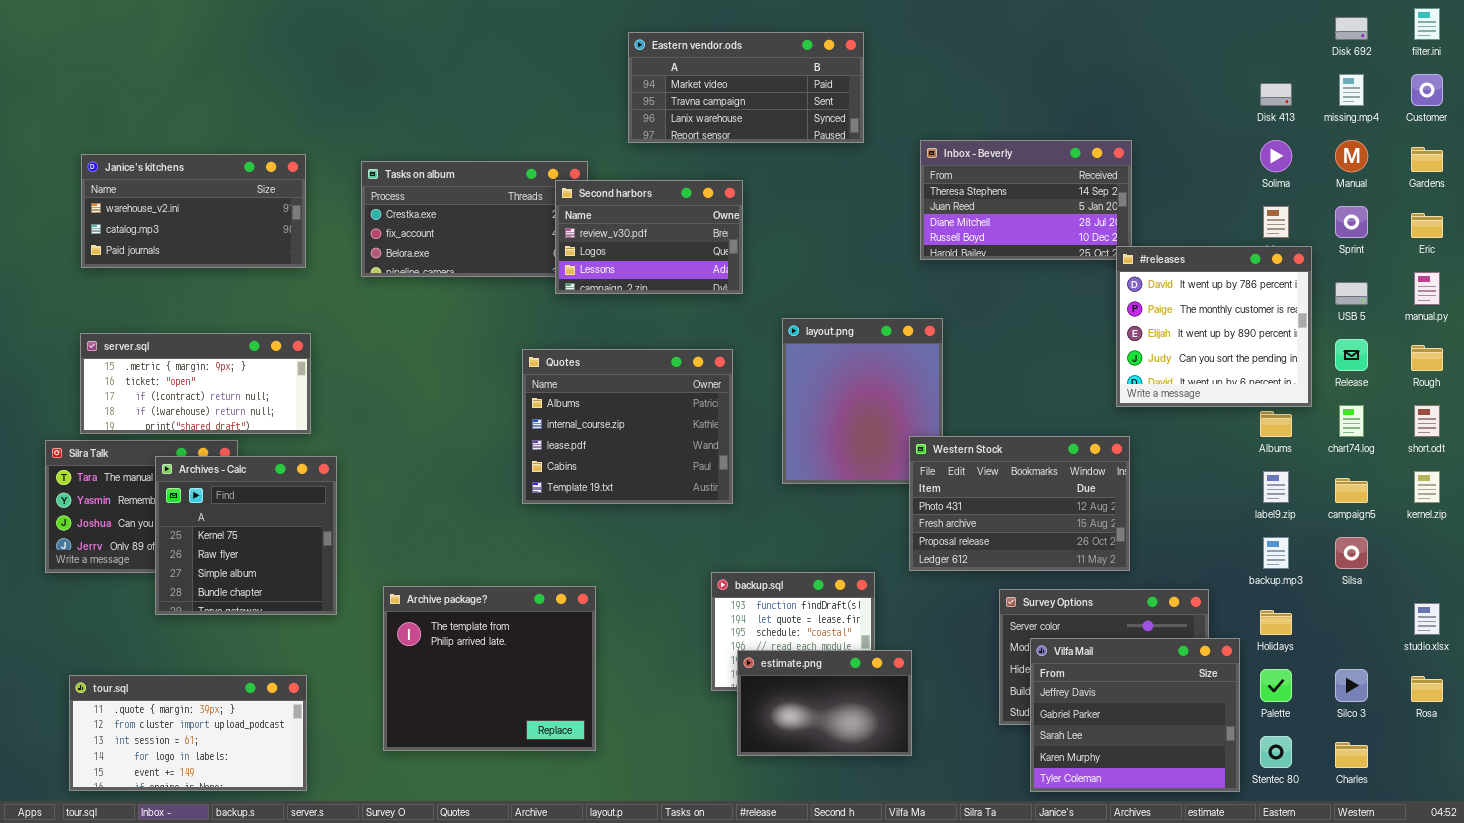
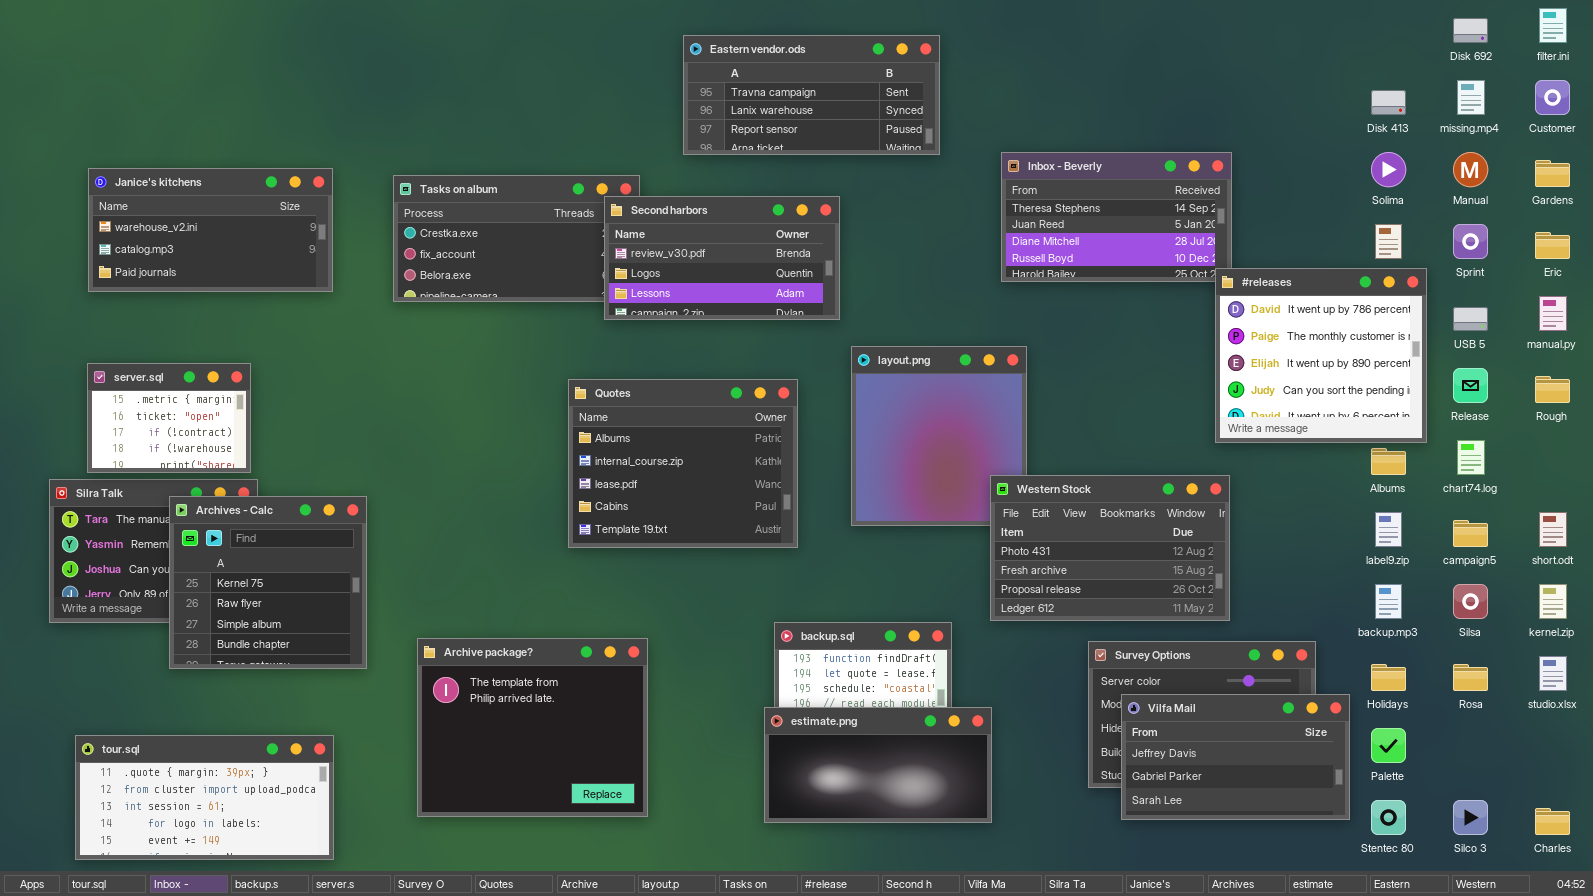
Eastern vendor.ods: [628,32,864,143] -> [683,35,940,155], scrolled down 1 row
Second harbors: [555,180,743,294] -> [604,196,840,320], resized
server.sql: [80,333,311,434] -> [87,363,251,473], resized
short.odt: [1414,405,1440,437] -> [1539,512,1567,547], moved
kernel.zip: [1414,471,1440,503] -> [1539,584,1567,619], moved
Vilfa Mail: [1030,638,1240,792] -> [1121,694,1350,820], resized
estimate.png: [737,650,912,756] -> [764,707,992,823], resized
Silco 3: [1335,669,1368,702] -> [1453,800,1488,835], moved
Rosa: [1411,676,1443,702] -> [1453,664,1488,691], moved
Charles: [1335,742,1368,768] -> [1535,808,1570,835], moved

